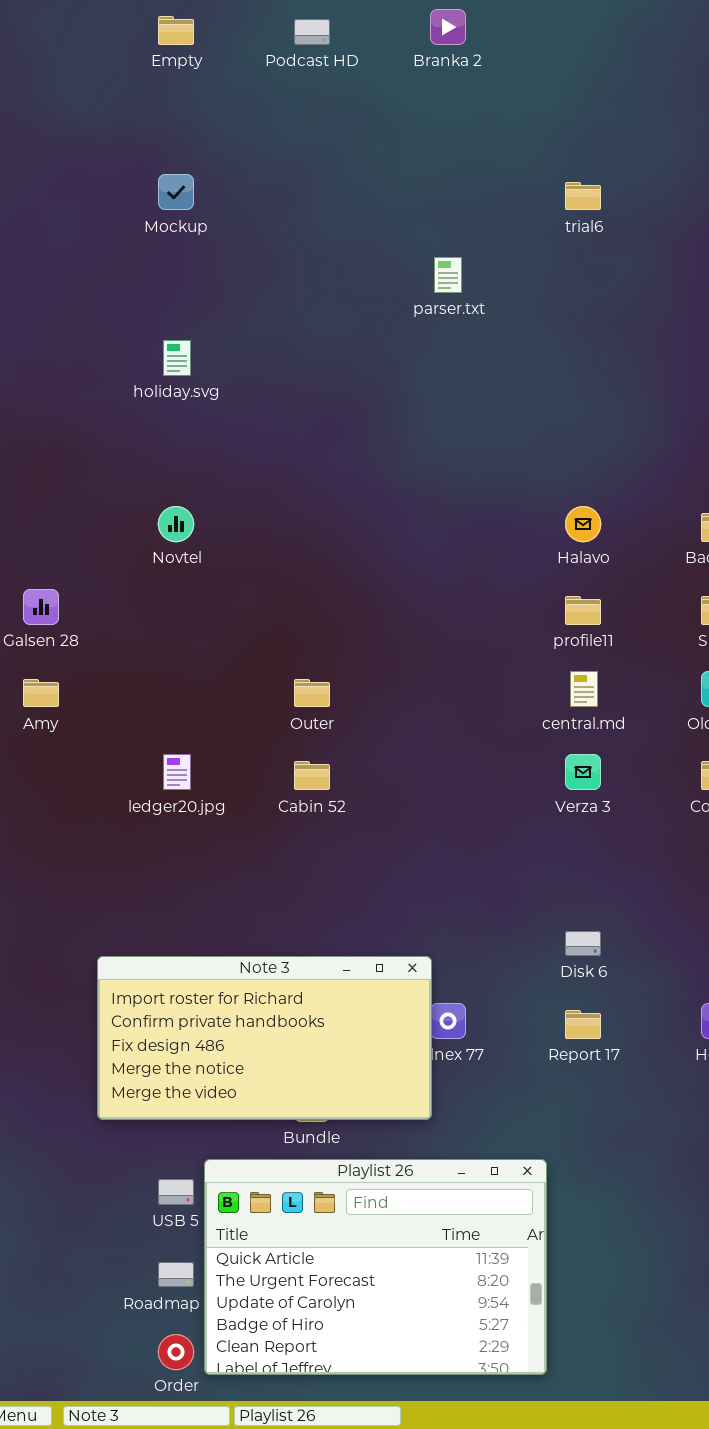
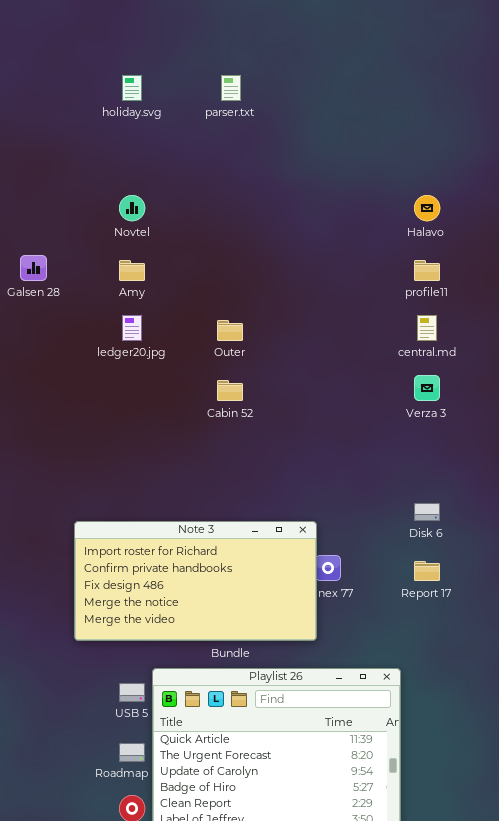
parser.txt: [434,257,462,293] -> [221,75,241,101], moved
Amy: [23,679,59,707] -> [119,260,145,281], moved
ledger20.jpg: [163,754,191,790] -> [122,315,142,341], moved

